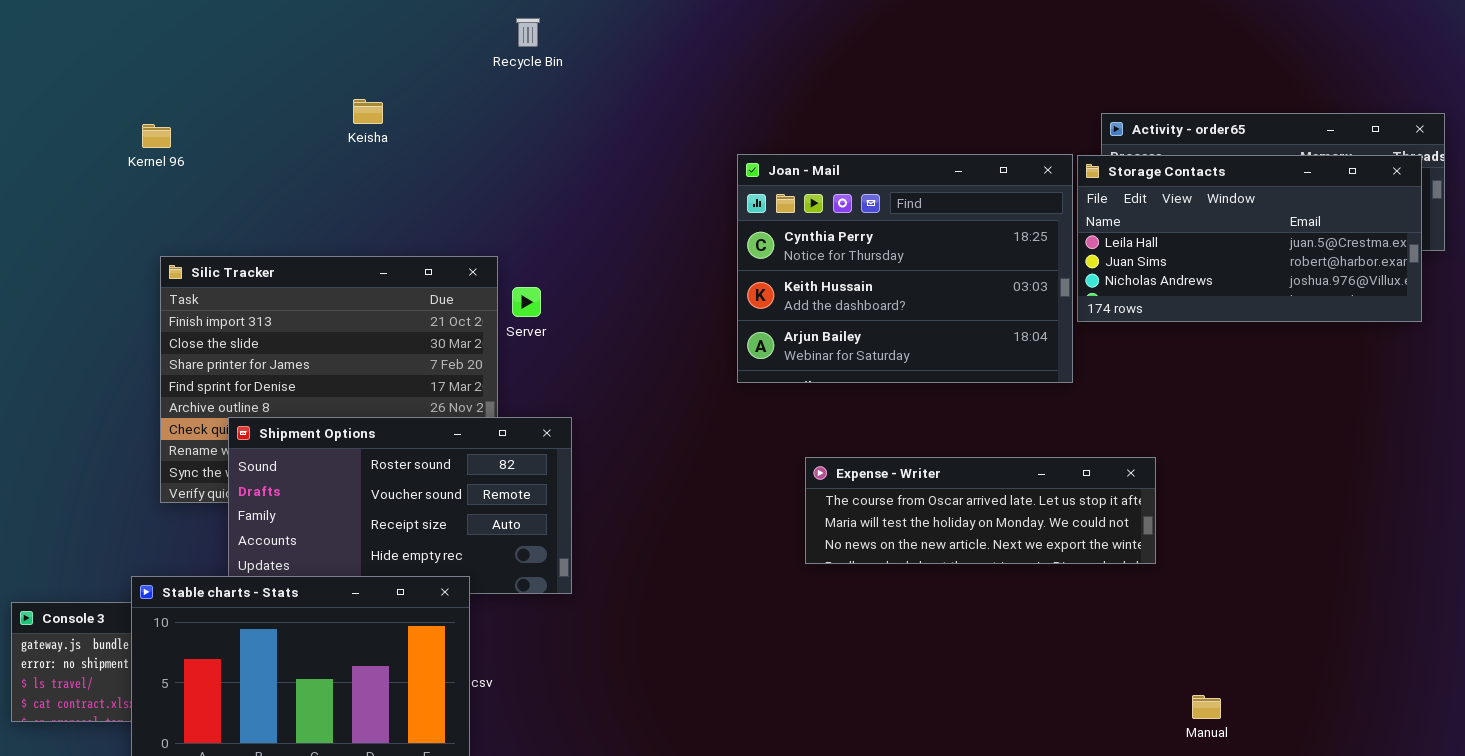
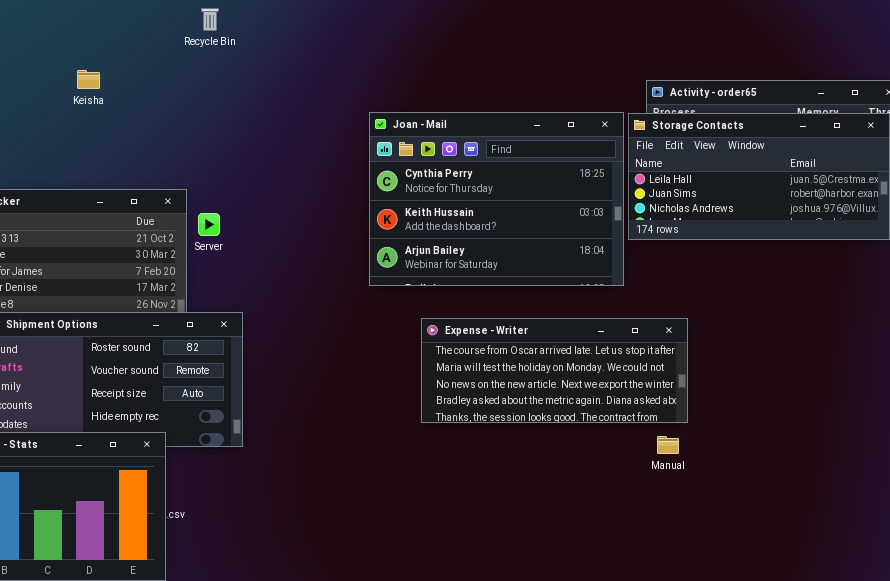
Expense - Writer: [805,457,1156,564] -> [421,318,688,423], resized
Manual: [1192,695,1221,719] -> [657,436,679,454], moved

